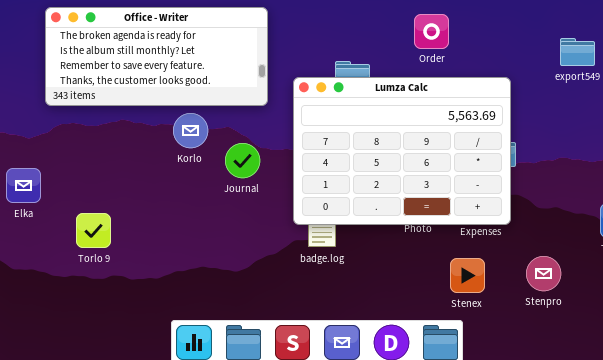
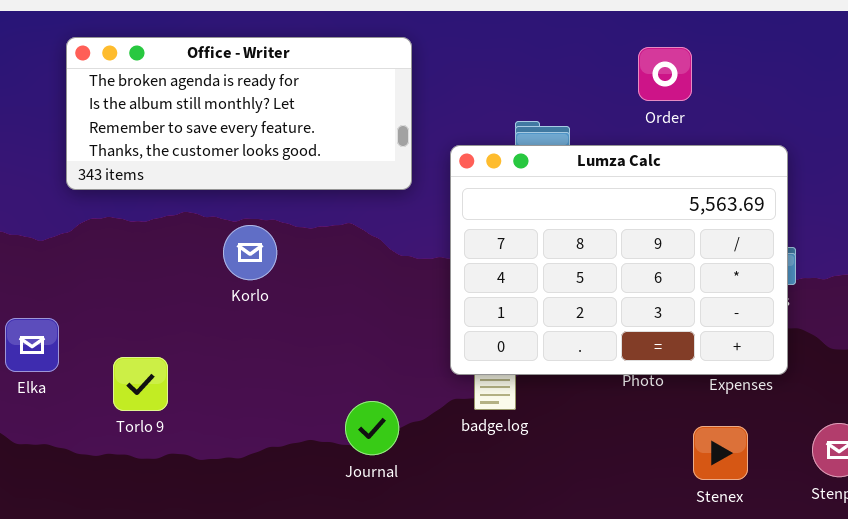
Korlo: [173,113,208,148] -> [223,225,277,280], moved
Journal: [225,143,260,178] -> [345,401,399,455], moved
Elka: [6,168,41,203] -> [5,318,59,372], moved

